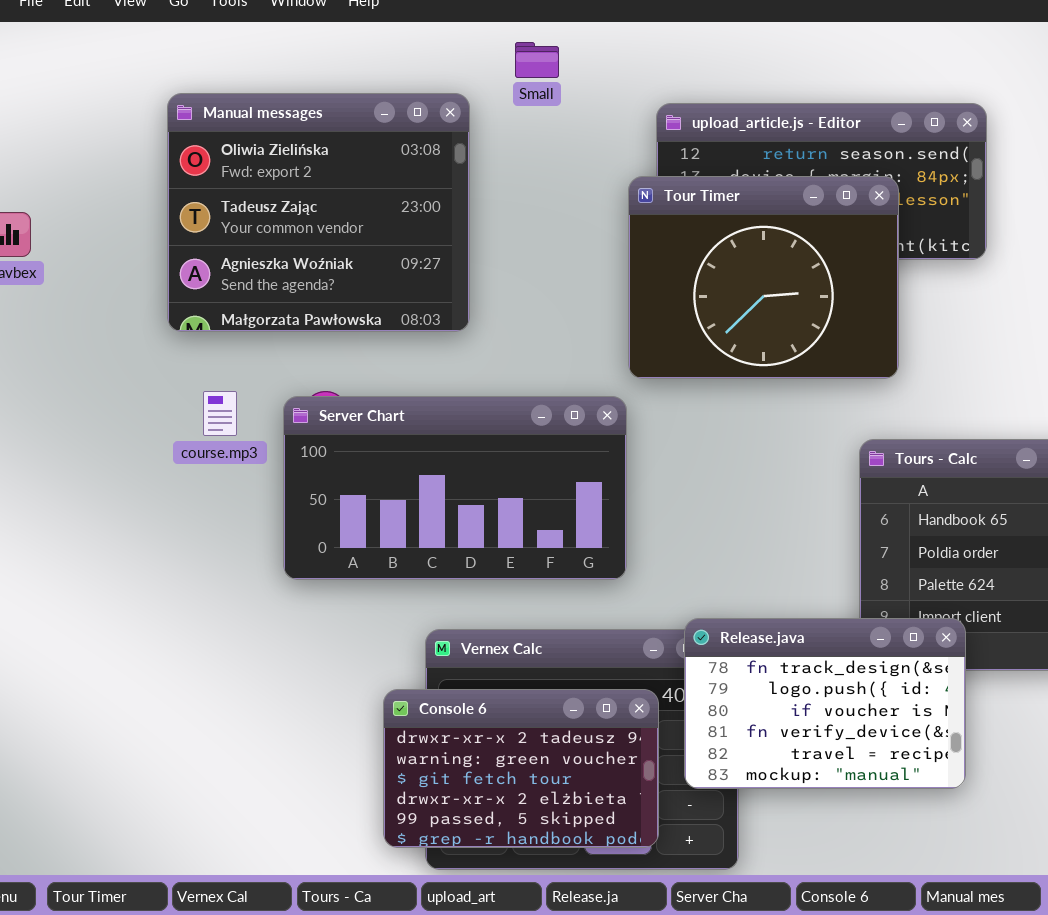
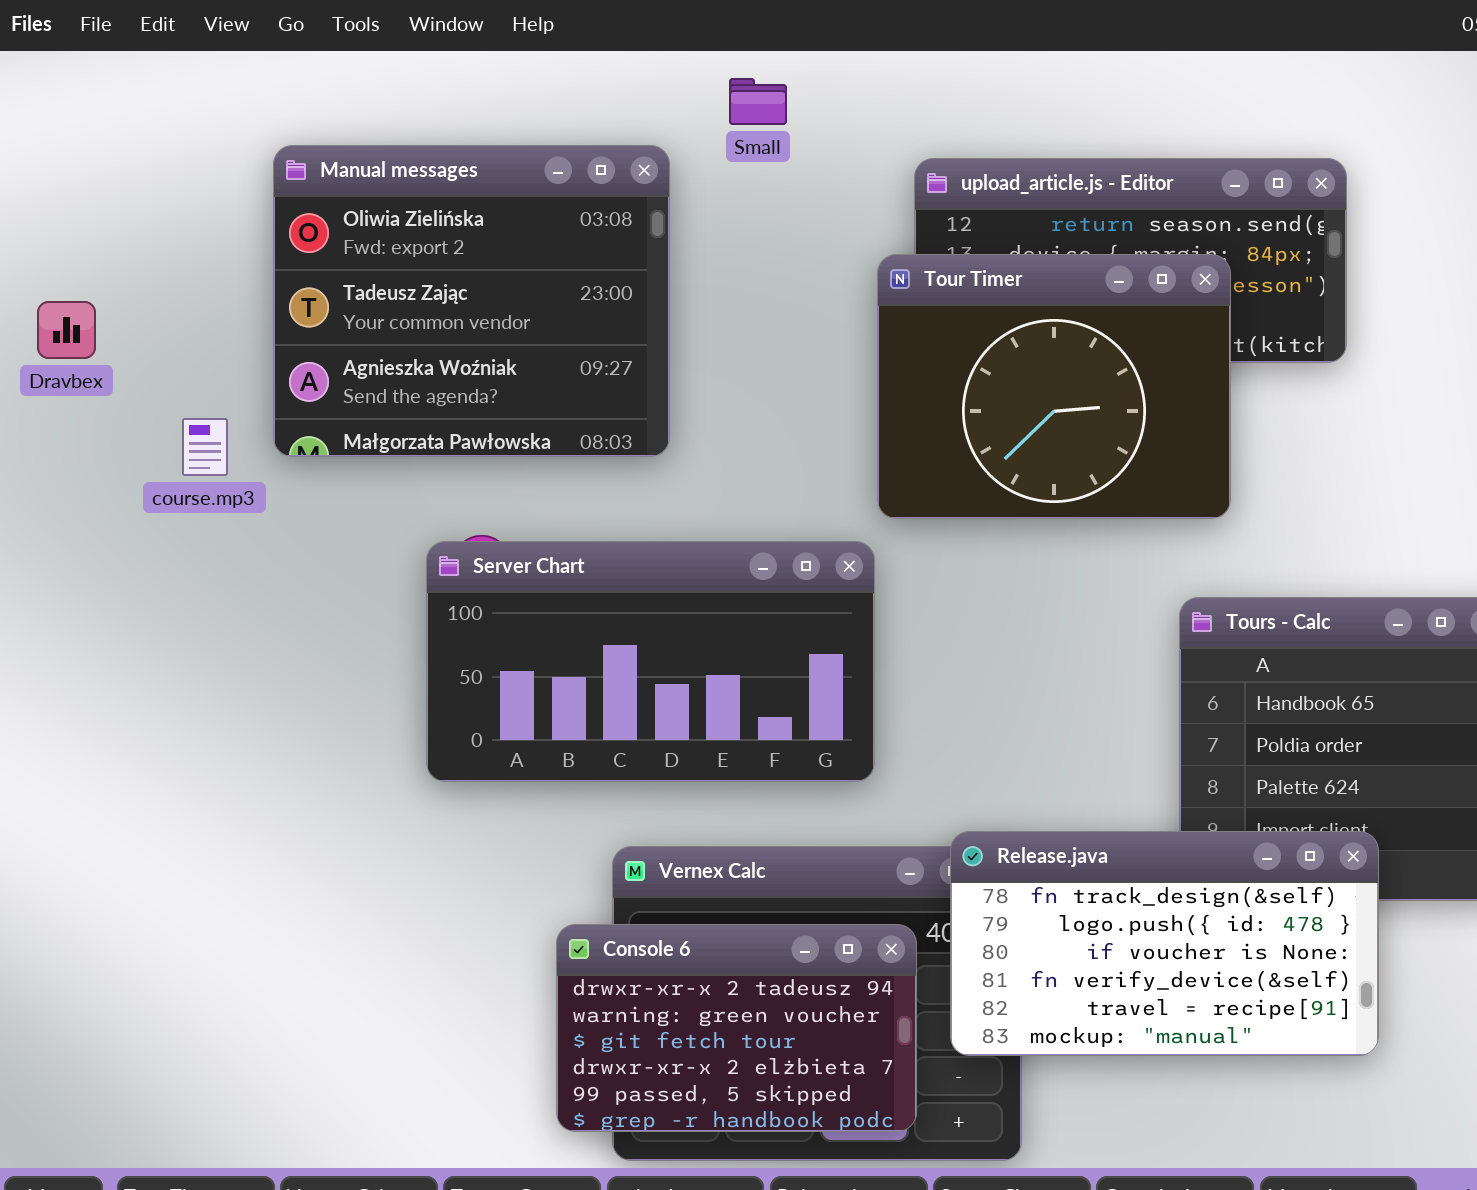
course.mp3: [203,391,237,436] -> [182,418,228,476], moved
Release.java: [684,618,966,789] -> [950,831,1379,1056], resized

